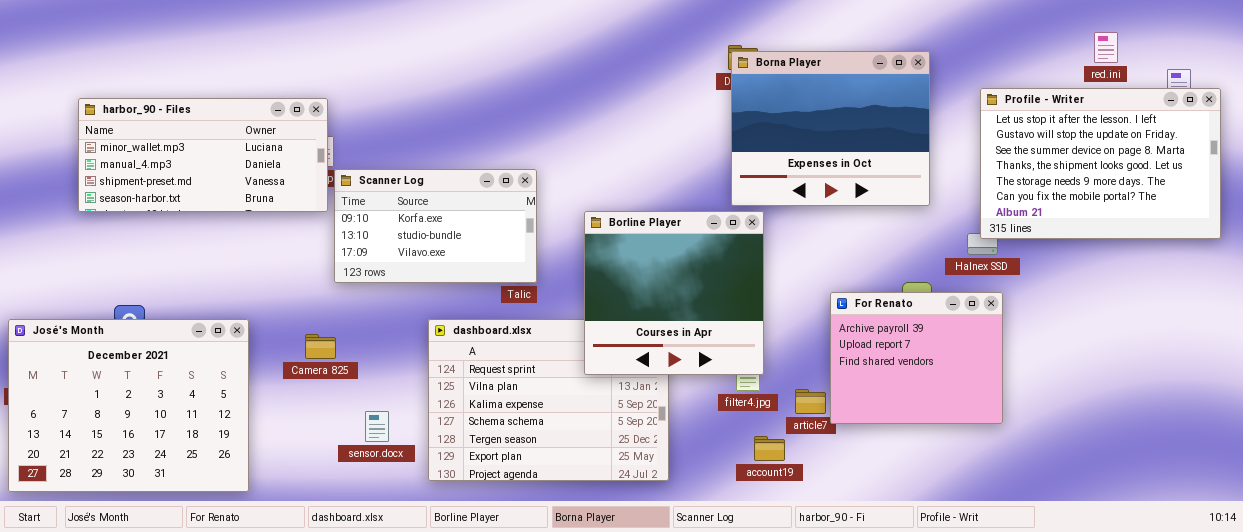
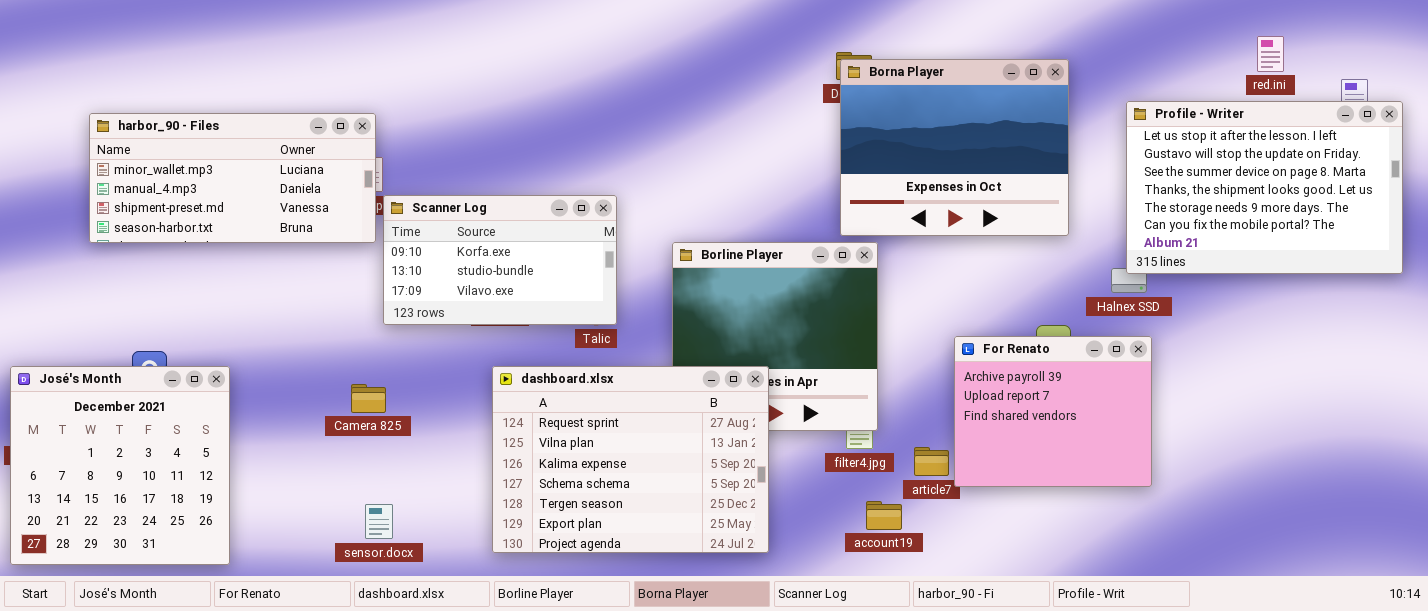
José's Month: [8,319,249,492] -> [10,366,230,565], resized
dashboard.xlsx: [428,319,669,481] -> [492,366,769,553], raised
sensor.docx: [365,411,389,442] -> [365,504,393,539], moved

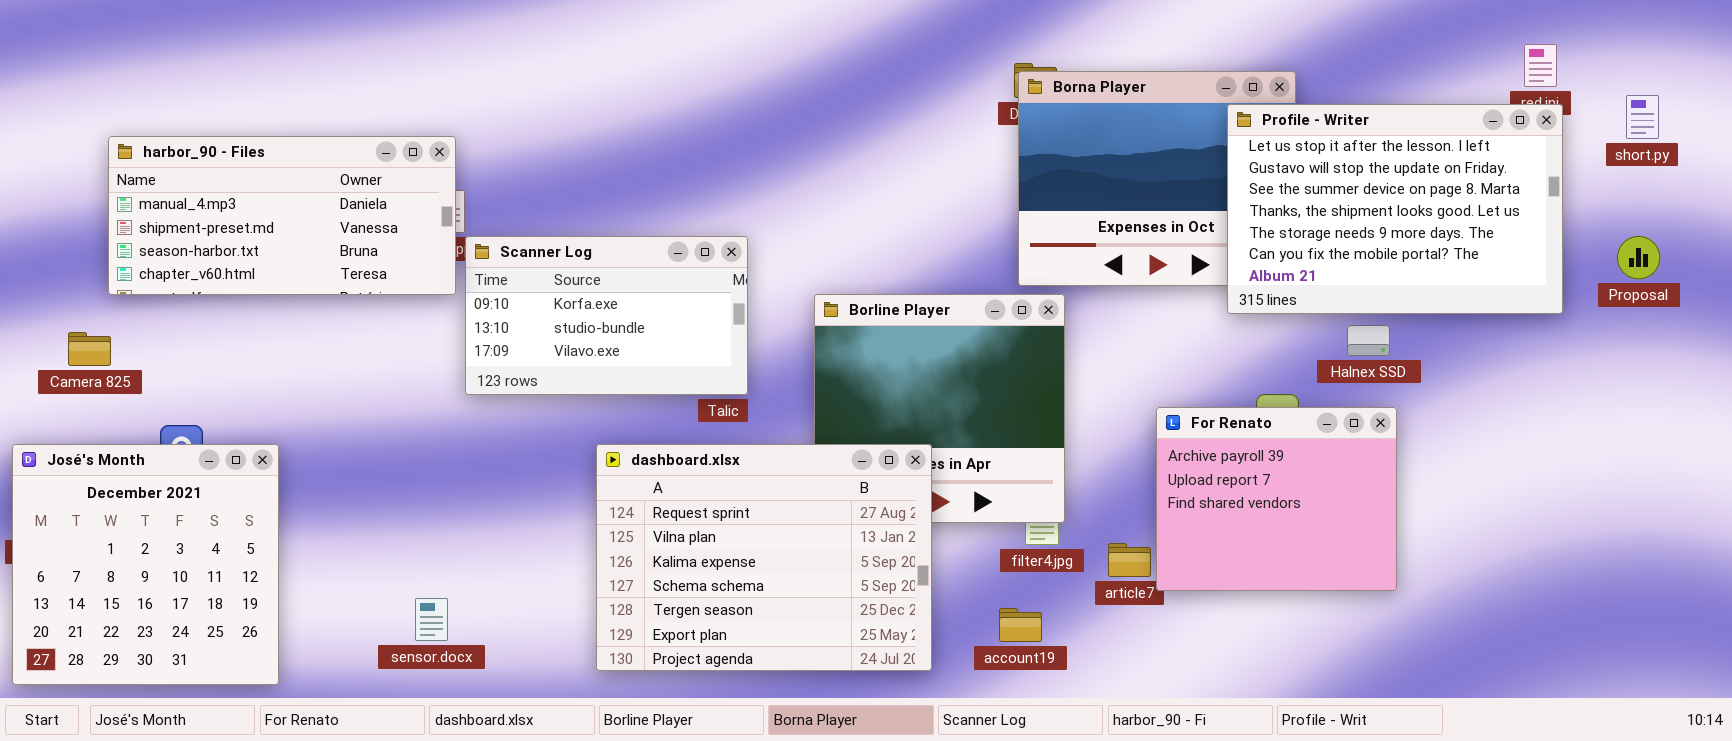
Profile - Writer: [1126,101,1403,274] -> [1227,104,1563,314], moved
harbor_90 - Files: [89,113,376,243] -> [108,136,456,295], scrolled down 1 row
Camera 825: [351,384,386,413] -> [68,332,111,366], moved
account19: [866,501,902,530] -> [999,608,1042,642], moved
sensor.docx: [365,504,393,539] -> [415,598,448,641], moved

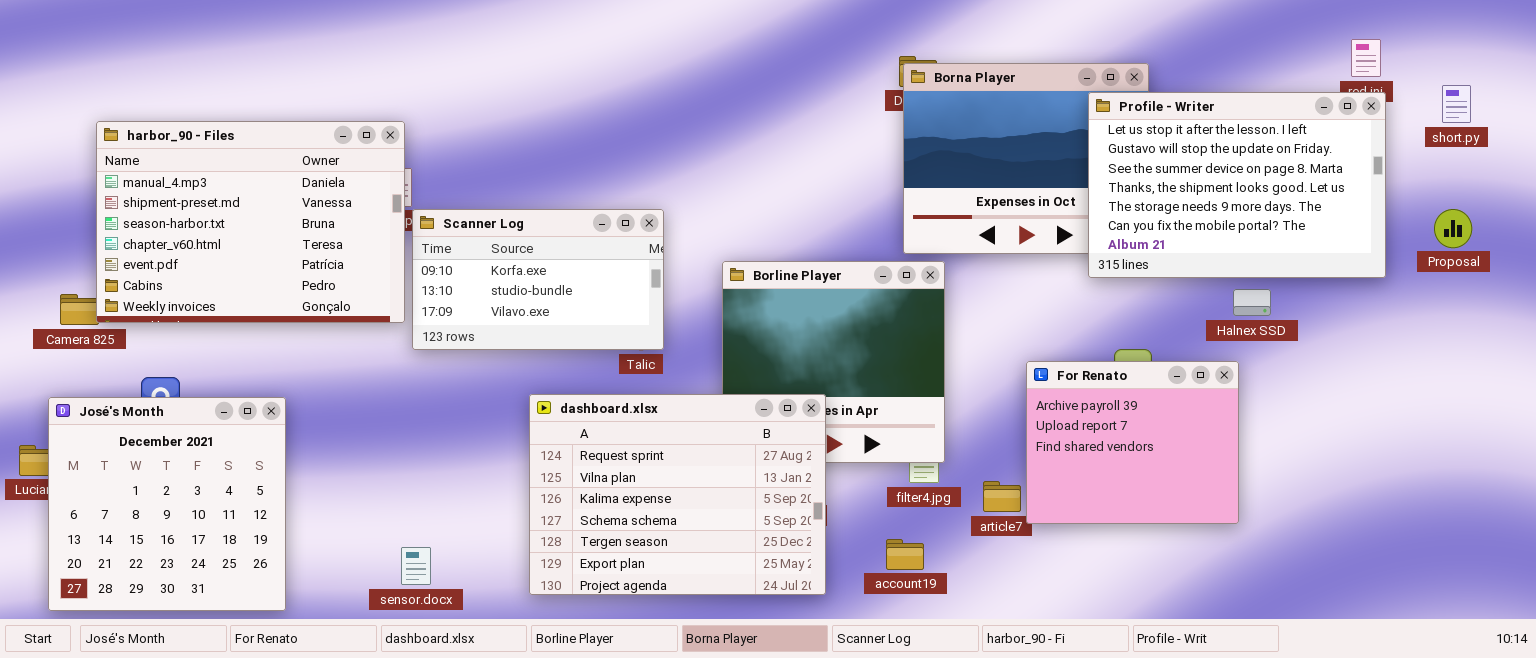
harbor_90 - Files: [108,136,456,295] -> [96,121,405,323], resized
Halnex SSD: [1347,325,1390,356] -> [1233,289,1271,316], moved
José's Month: [12,444,279,685] -> [48,397,286,611], moved
sensor.docx: [415,598,448,641] -> [401,547,431,585], moved

